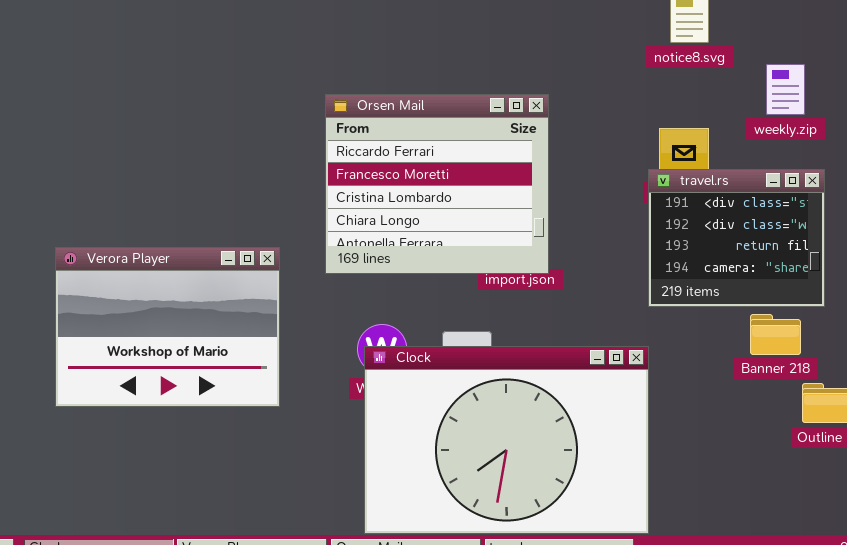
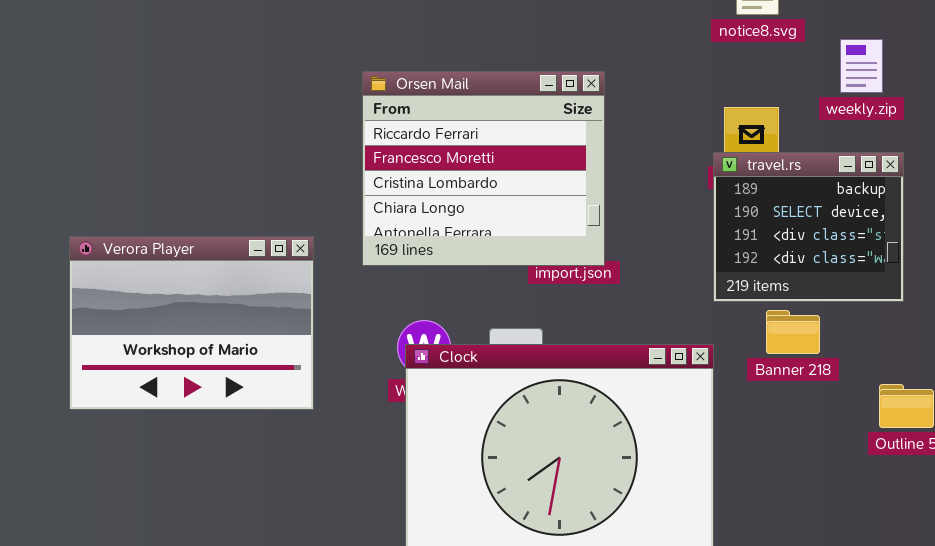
travel.rs: [648,169,825,307] -> [713,152,904,302], scrolled up 2 rows
Banner 218: [750,314,801,355] -> [766,310,820,354], moved

